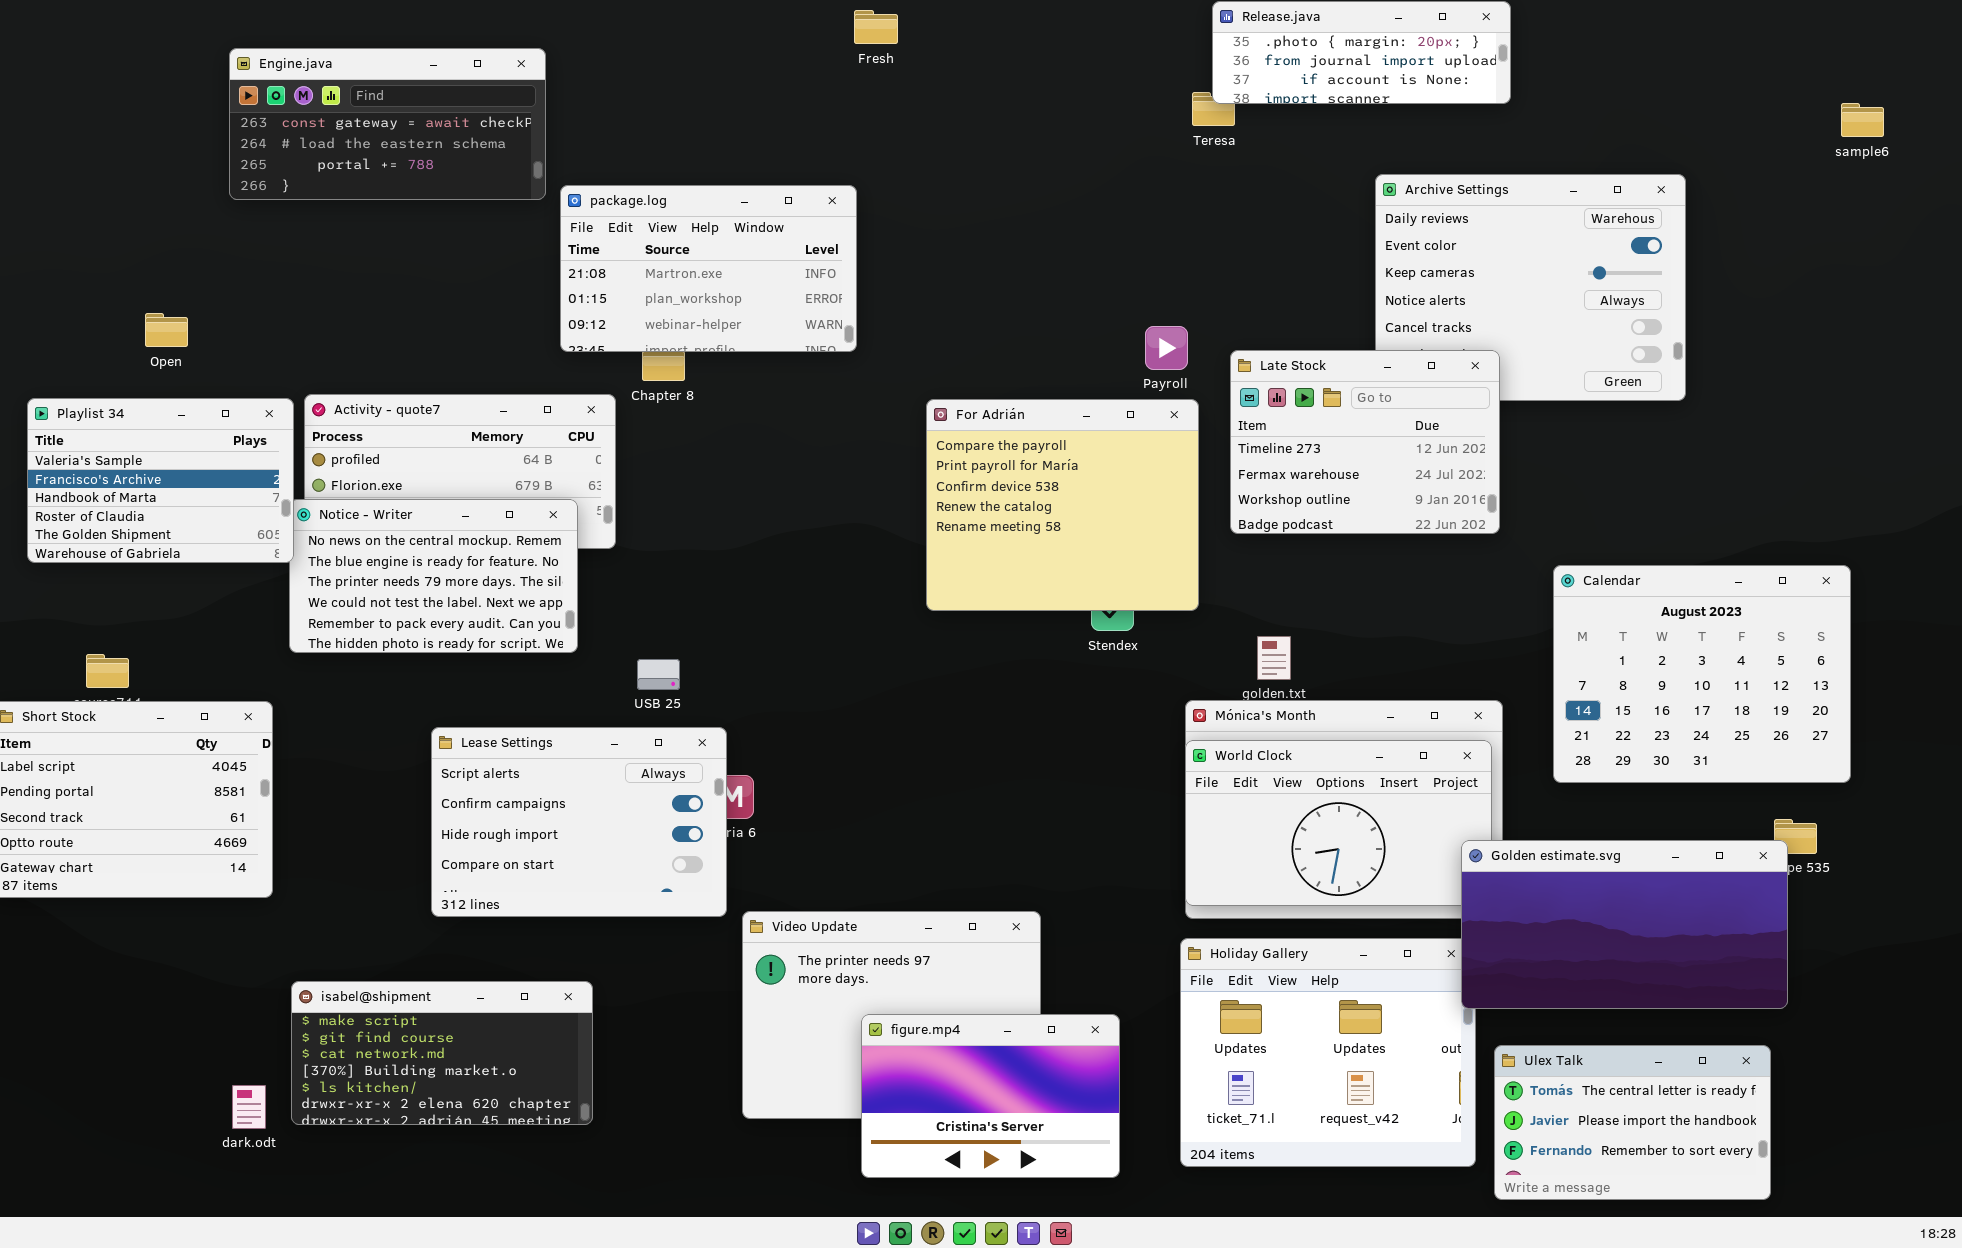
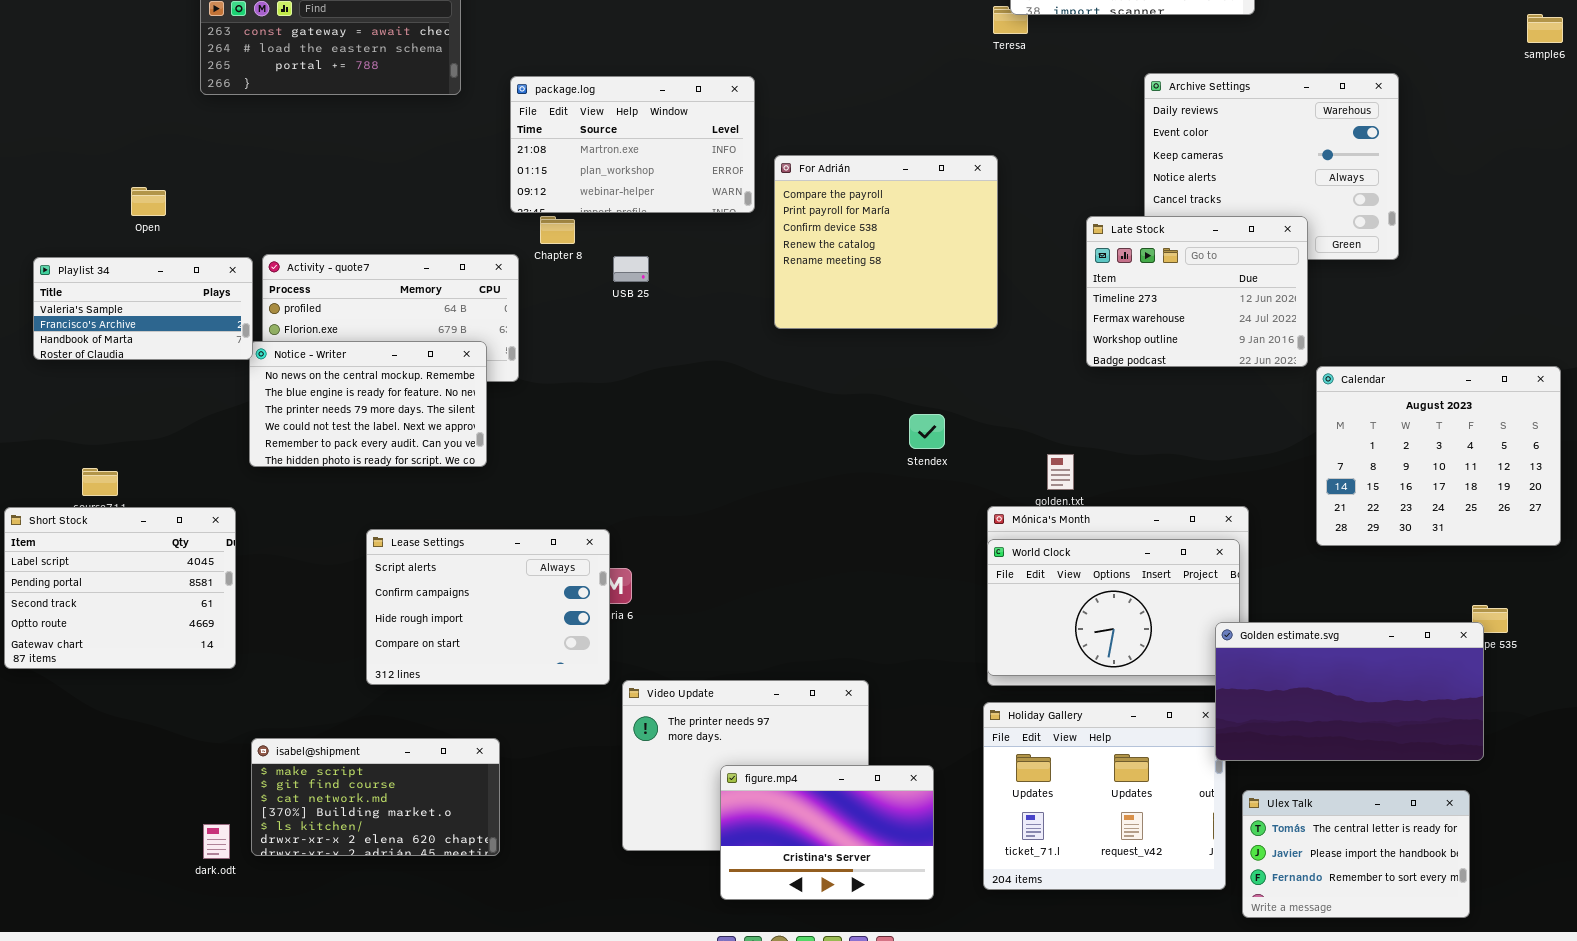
package.log: [560,185,857,352] -> [510,76,755,213], moved
Late Stock: [1230,350,1500,534] -> [1086,216,1308,367], moved
Playlist 34: [27,398,294,563] -> [33,257,253,360], resized
For Adrián: [926,399,1199,611] -> [774,155,998,329], moved
Calendar: [1553,565,1851,783] -> [1316,366,1561,546], moved
USB 25: [637,659,680,690] -> [613,256,649,282], moved

